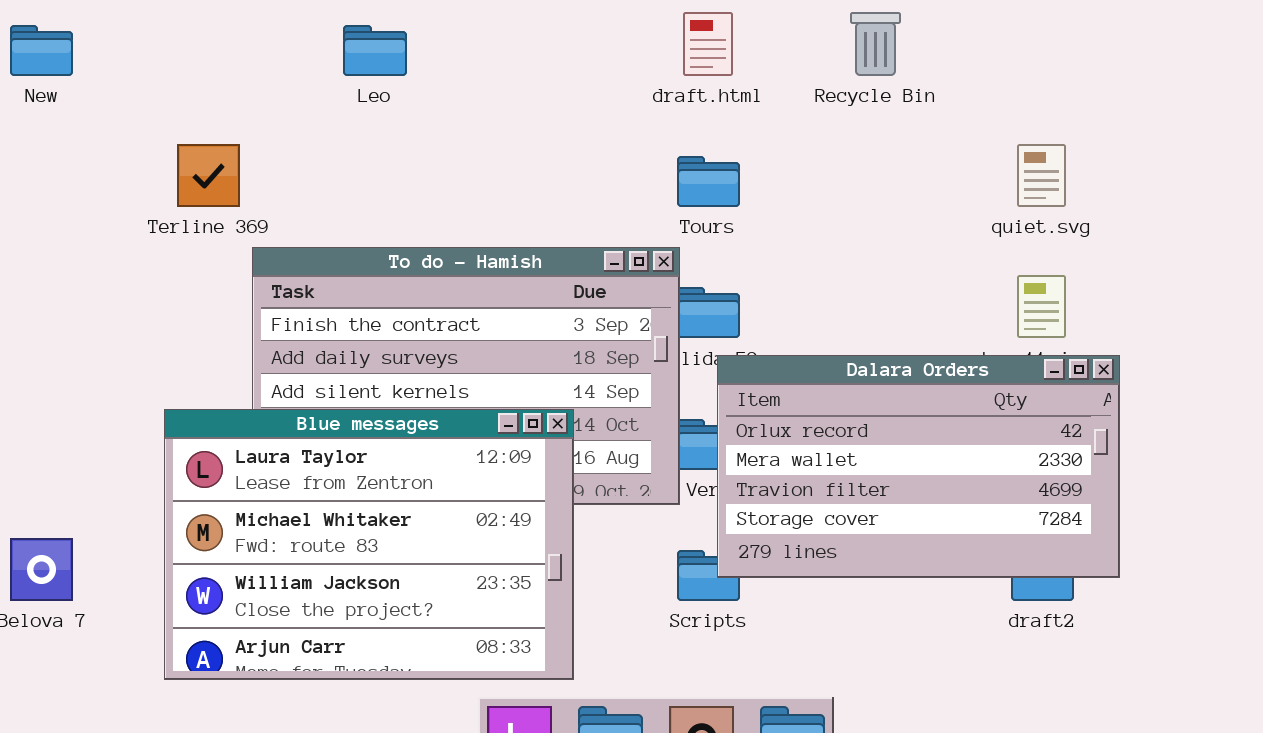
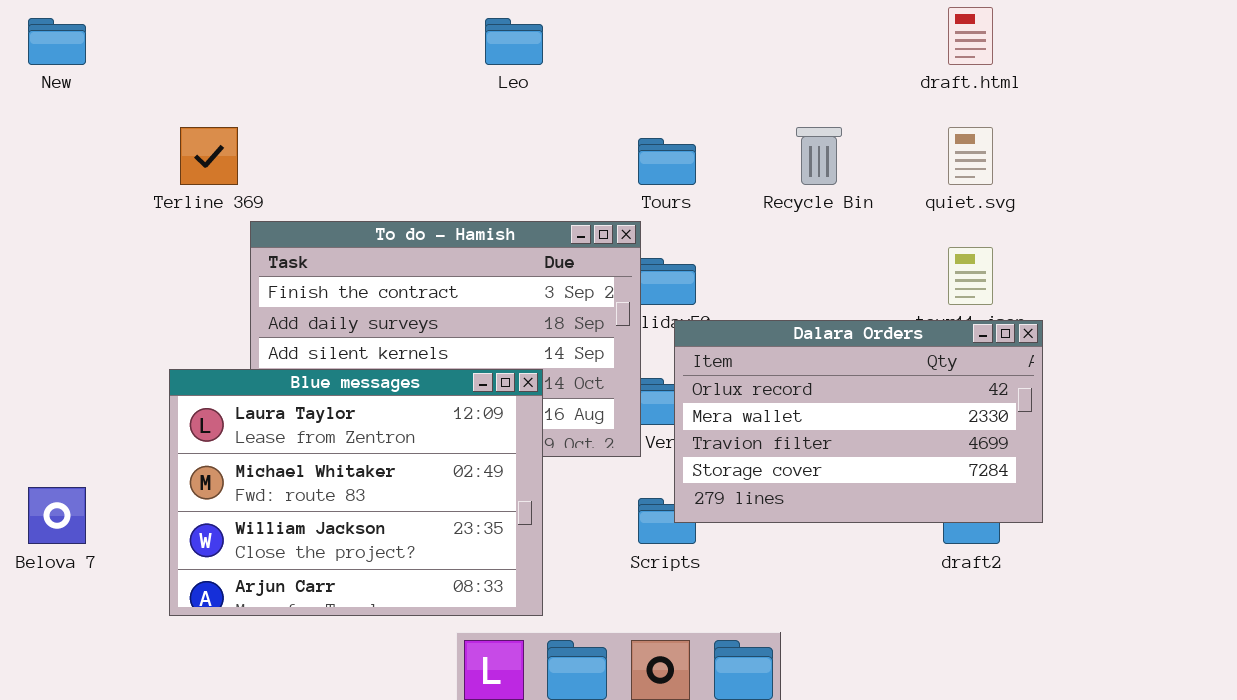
draft.html: [683,12,733,76] -> [948,7,993,65], moved
Recycle Bin: [850,12,901,76] -> [796,127,842,185], moved
Leo: [343,25,407,76] -> [485,18,543,65], moved

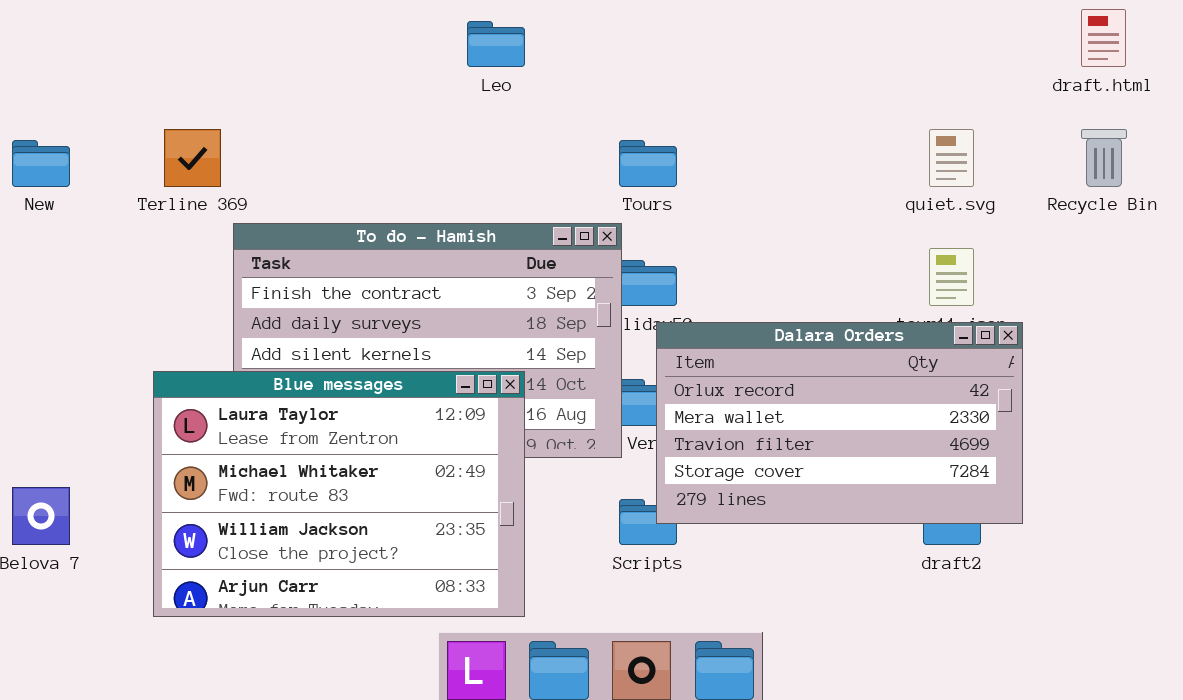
draft.html: [948,7,993,65] -> [1081,9,1126,67], moved
New: [28,18,86,65] -> [12,140,70,187], moved
Recycle Bin: [796,127,842,185] -> [1081,129,1127,187], moved

